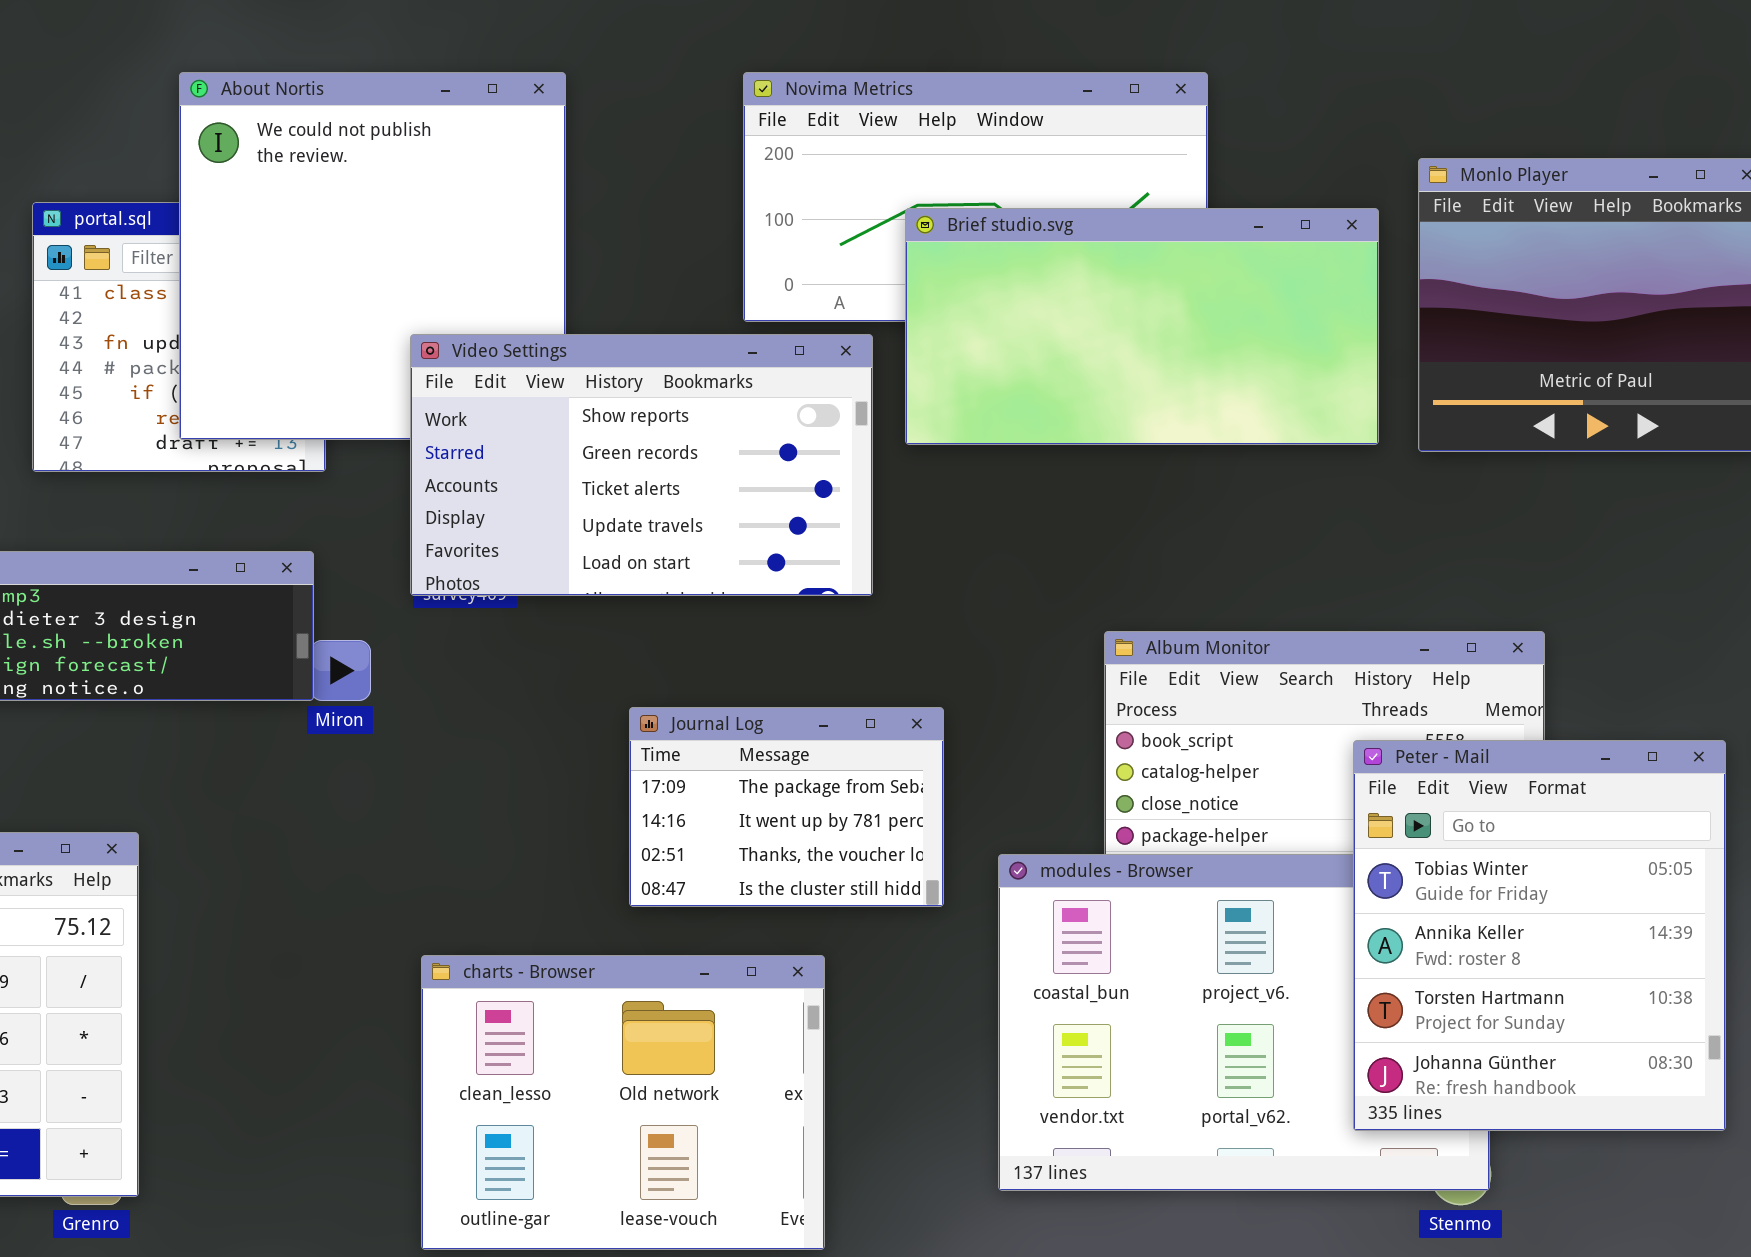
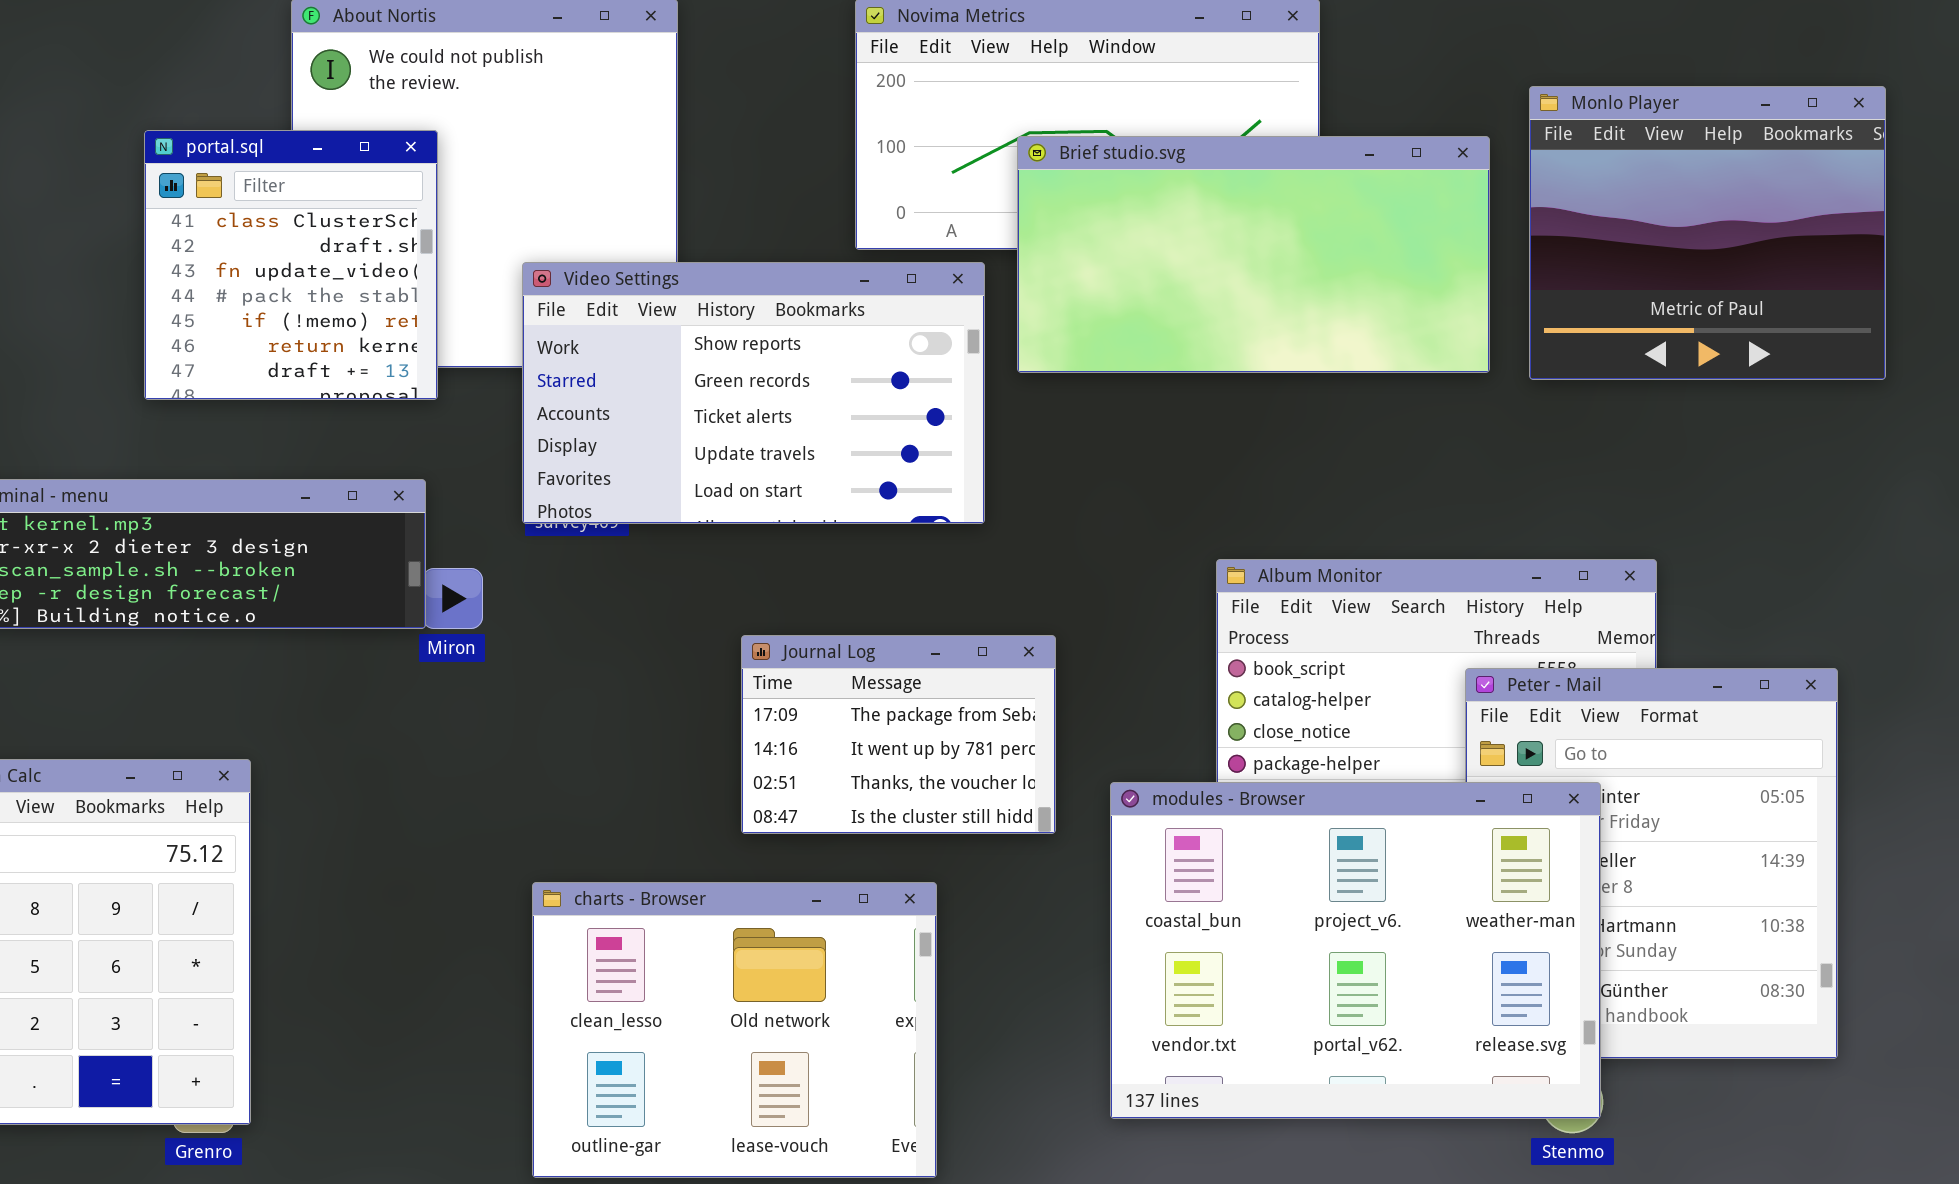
portal.sql: [32,202,326,472] -> [144,130,438,400], raised
modules - Browser: [998,854,1490,1191] -> [1110,782,1601,1119], raised

